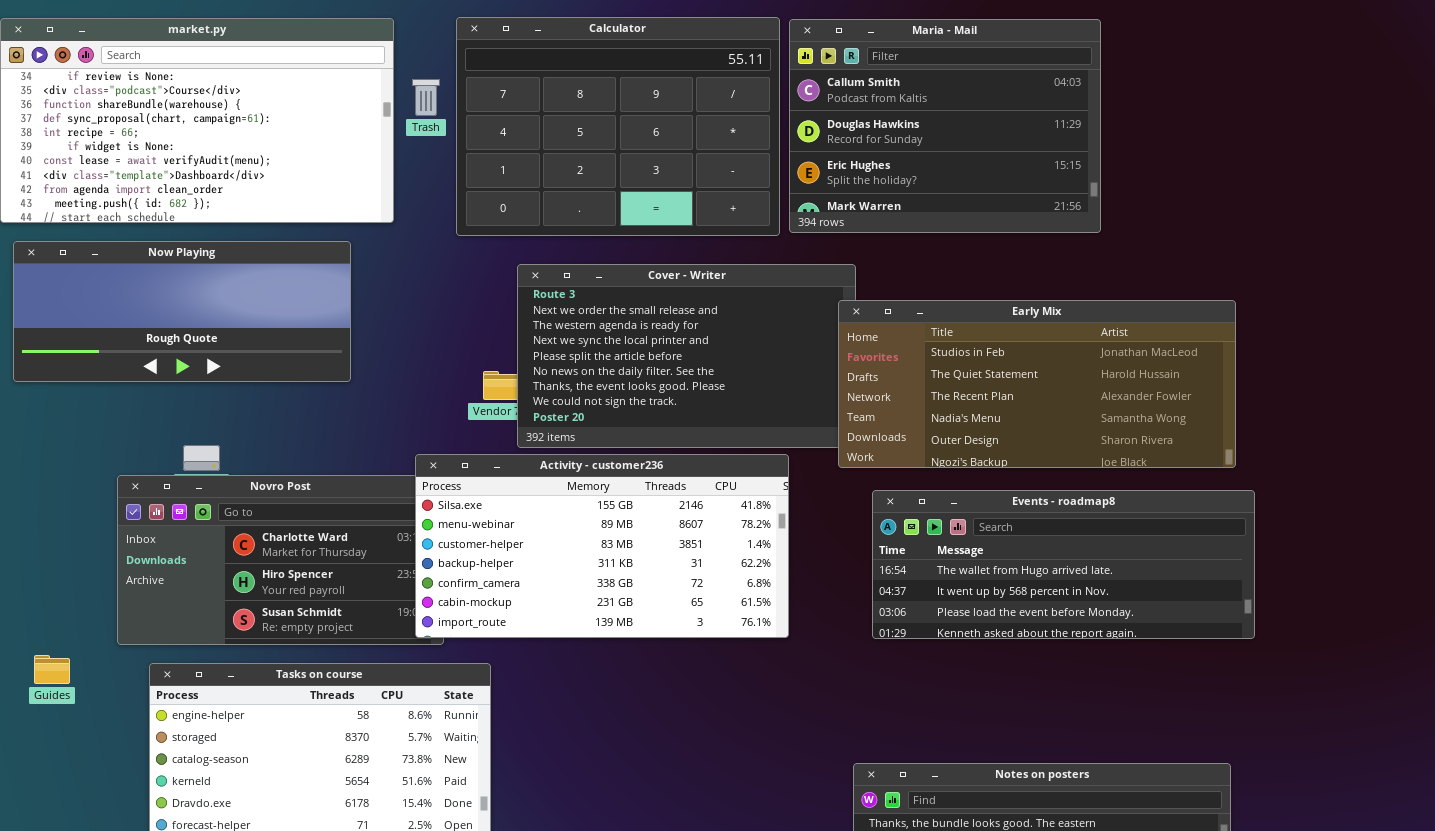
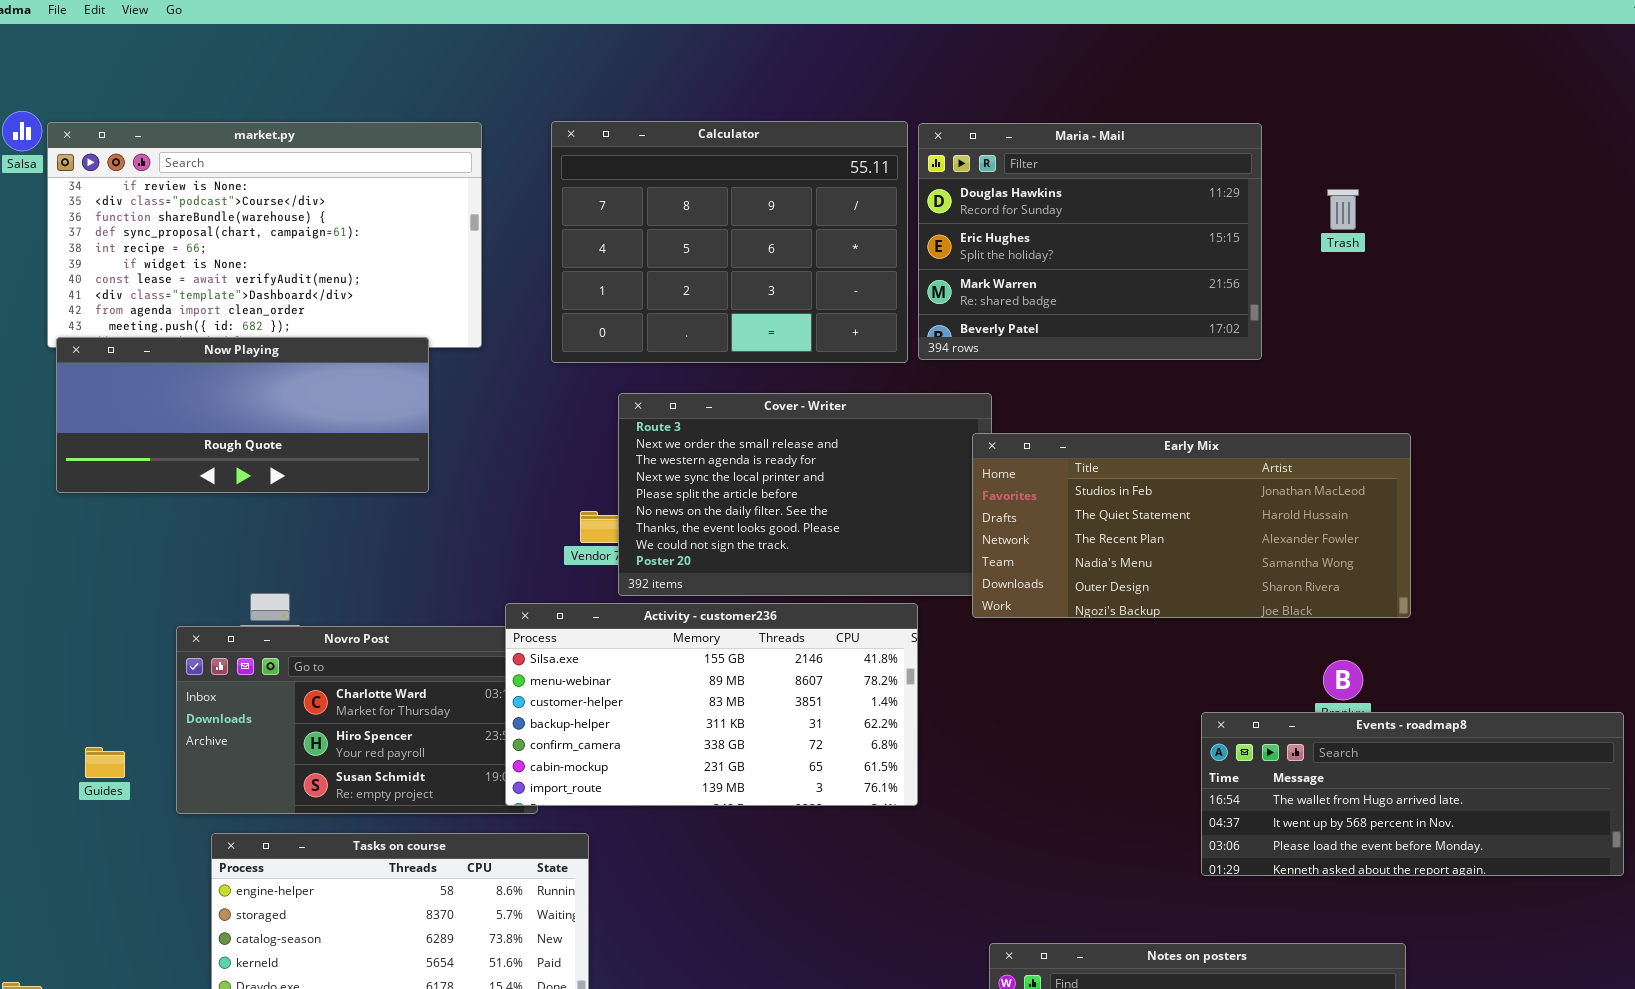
Maria - Mail: [789,19,1101,233] -> [918,123,1262,360], scrolled down 1 row
Trash: [412,79,440,116] -> [1327,189,1359,230], moved
Now Playing: [13,241,351,382] -> [56,337,429,493], moved
Events - roadmap8: [872,490,1255,639] -> [1201,712,1624,876], moved
Guides: [34,655,70,684] -> [85,747,125,778], moved

